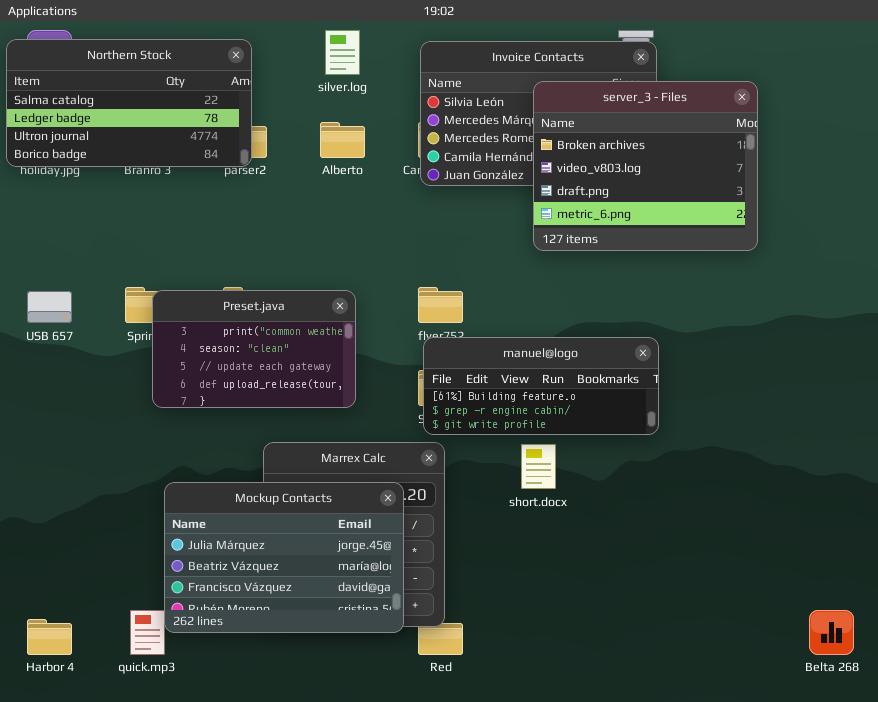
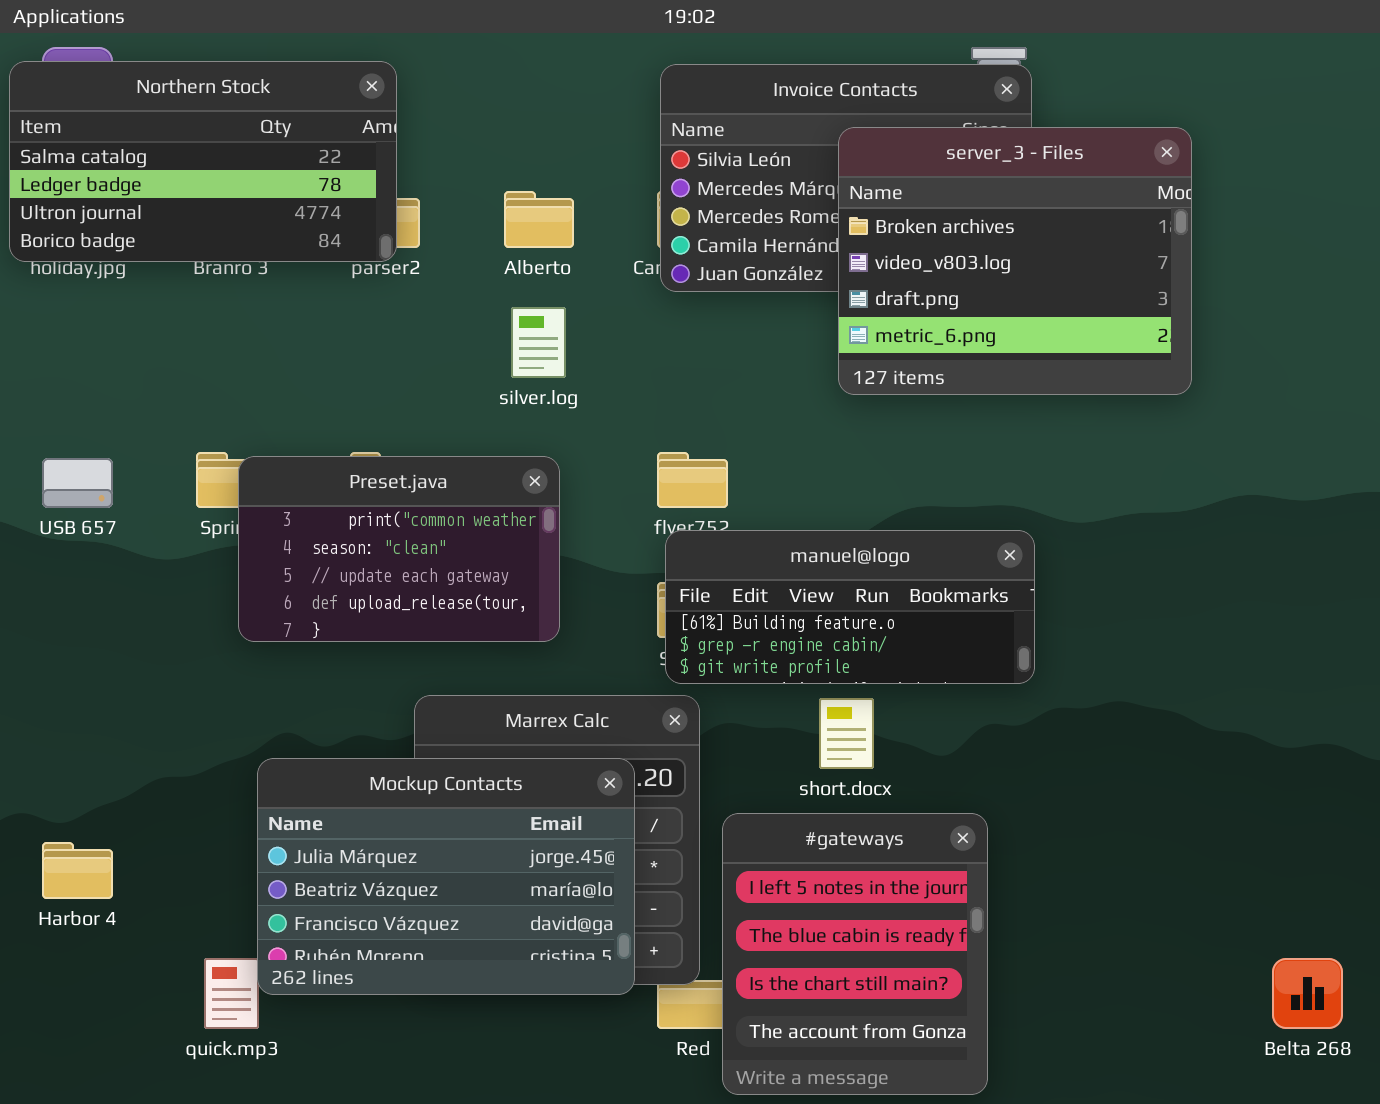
silver.log: [325,30,360,75] -> [511,307,566,378], moved
#gateways: none -> [722,813,988,1095], opened
Harbor 4: [27,619,72,655] -> [42,842,113,899], moved

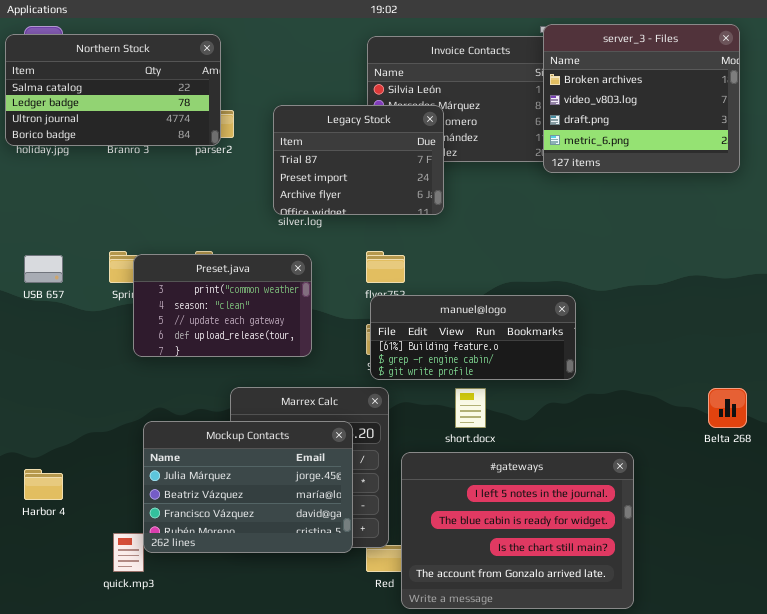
server_3 - Files: [838,127,1192,395] -> [543,24,740,173], moved
Legacy Stock: none -> [273,105,444,215], opened
#gateways: [722,813,988,1095] -> [401,452,634,609], resized
Belta 268: [1272,958,1343,1029] -> [708,388,747,428], moved

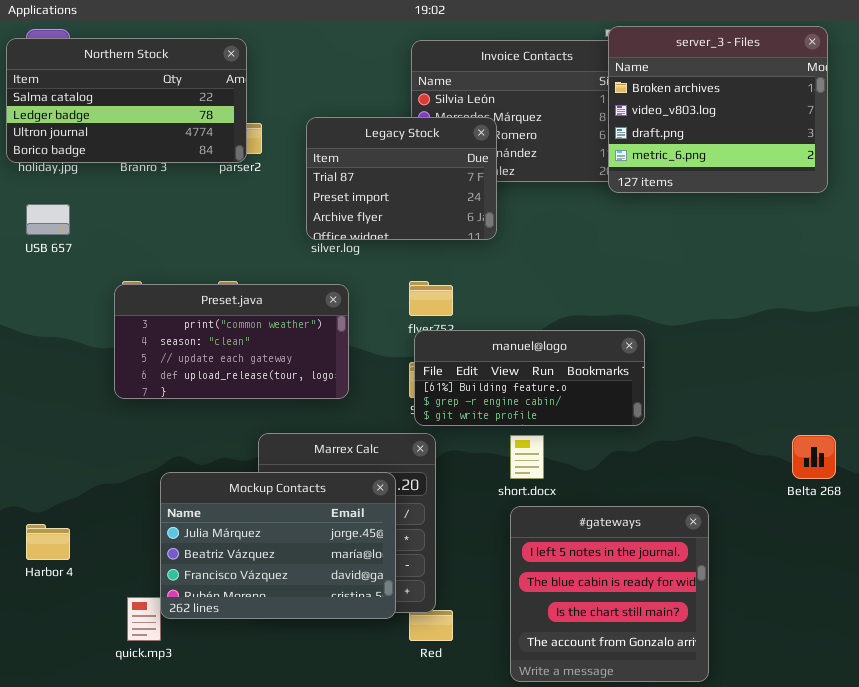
Preset.java: [133,254,312,357] -> [114,284,349,399], resized
USB 657: [24,255,63,283] -> [26,204,70,235], moved
#gateways: [401,452,634,609] -> [510,506,709,682], resized

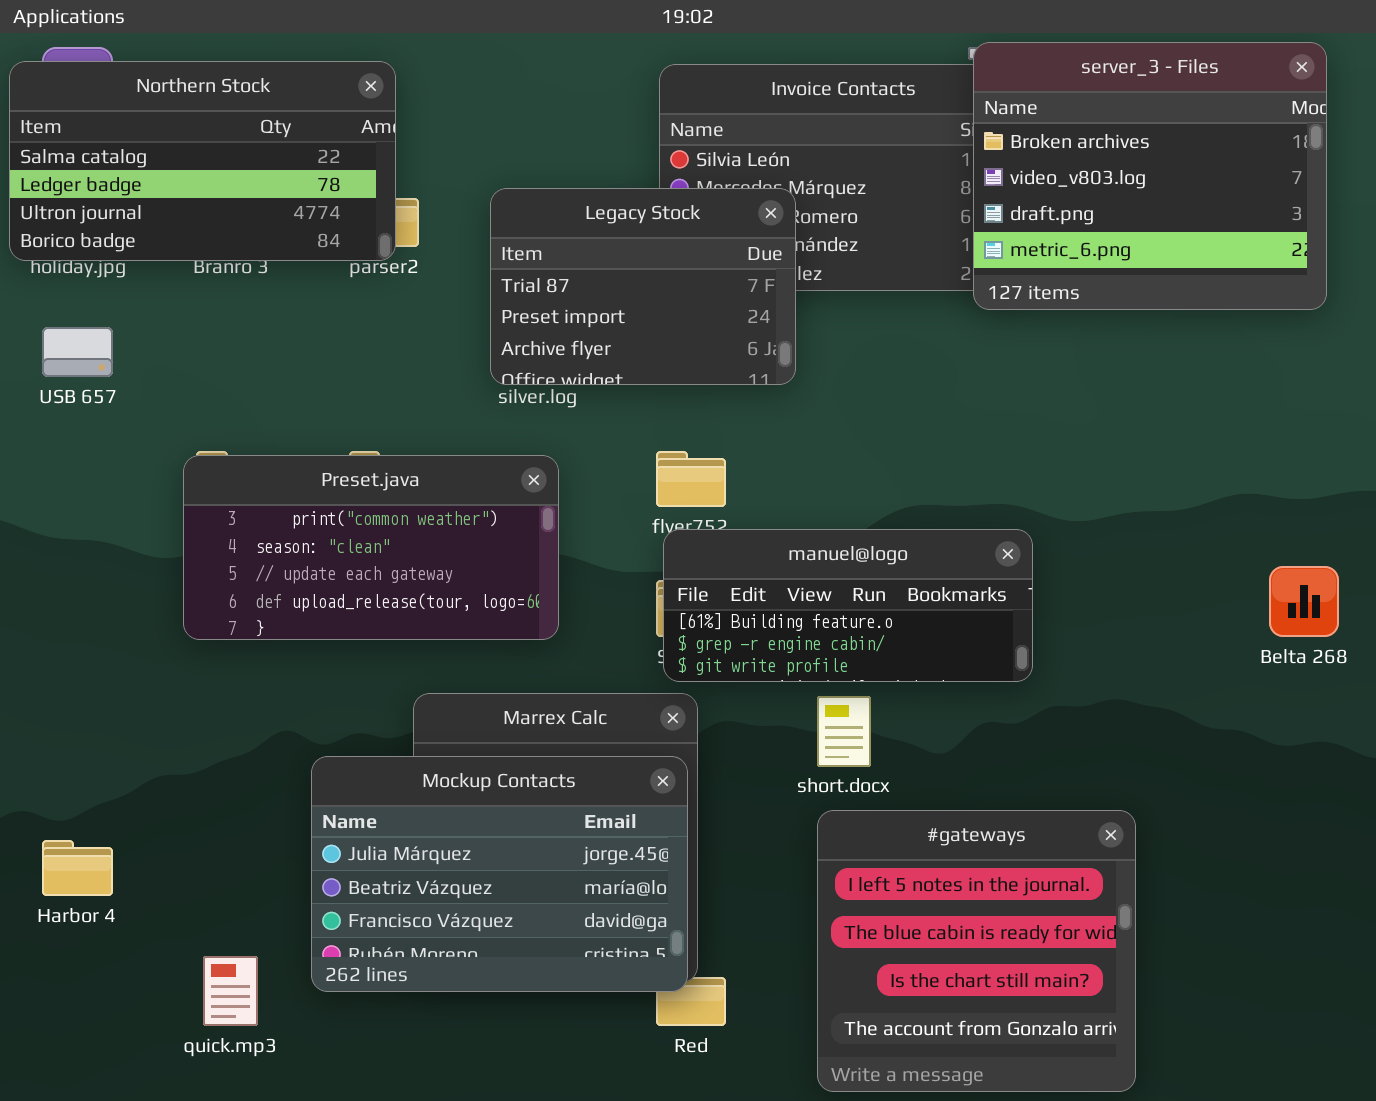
Belta 268: [792,435,836,479] -> [1269,566,1339,637], moved
Mockup Contacts: [160,472,396,619] -> [311,756,688,992], moved

